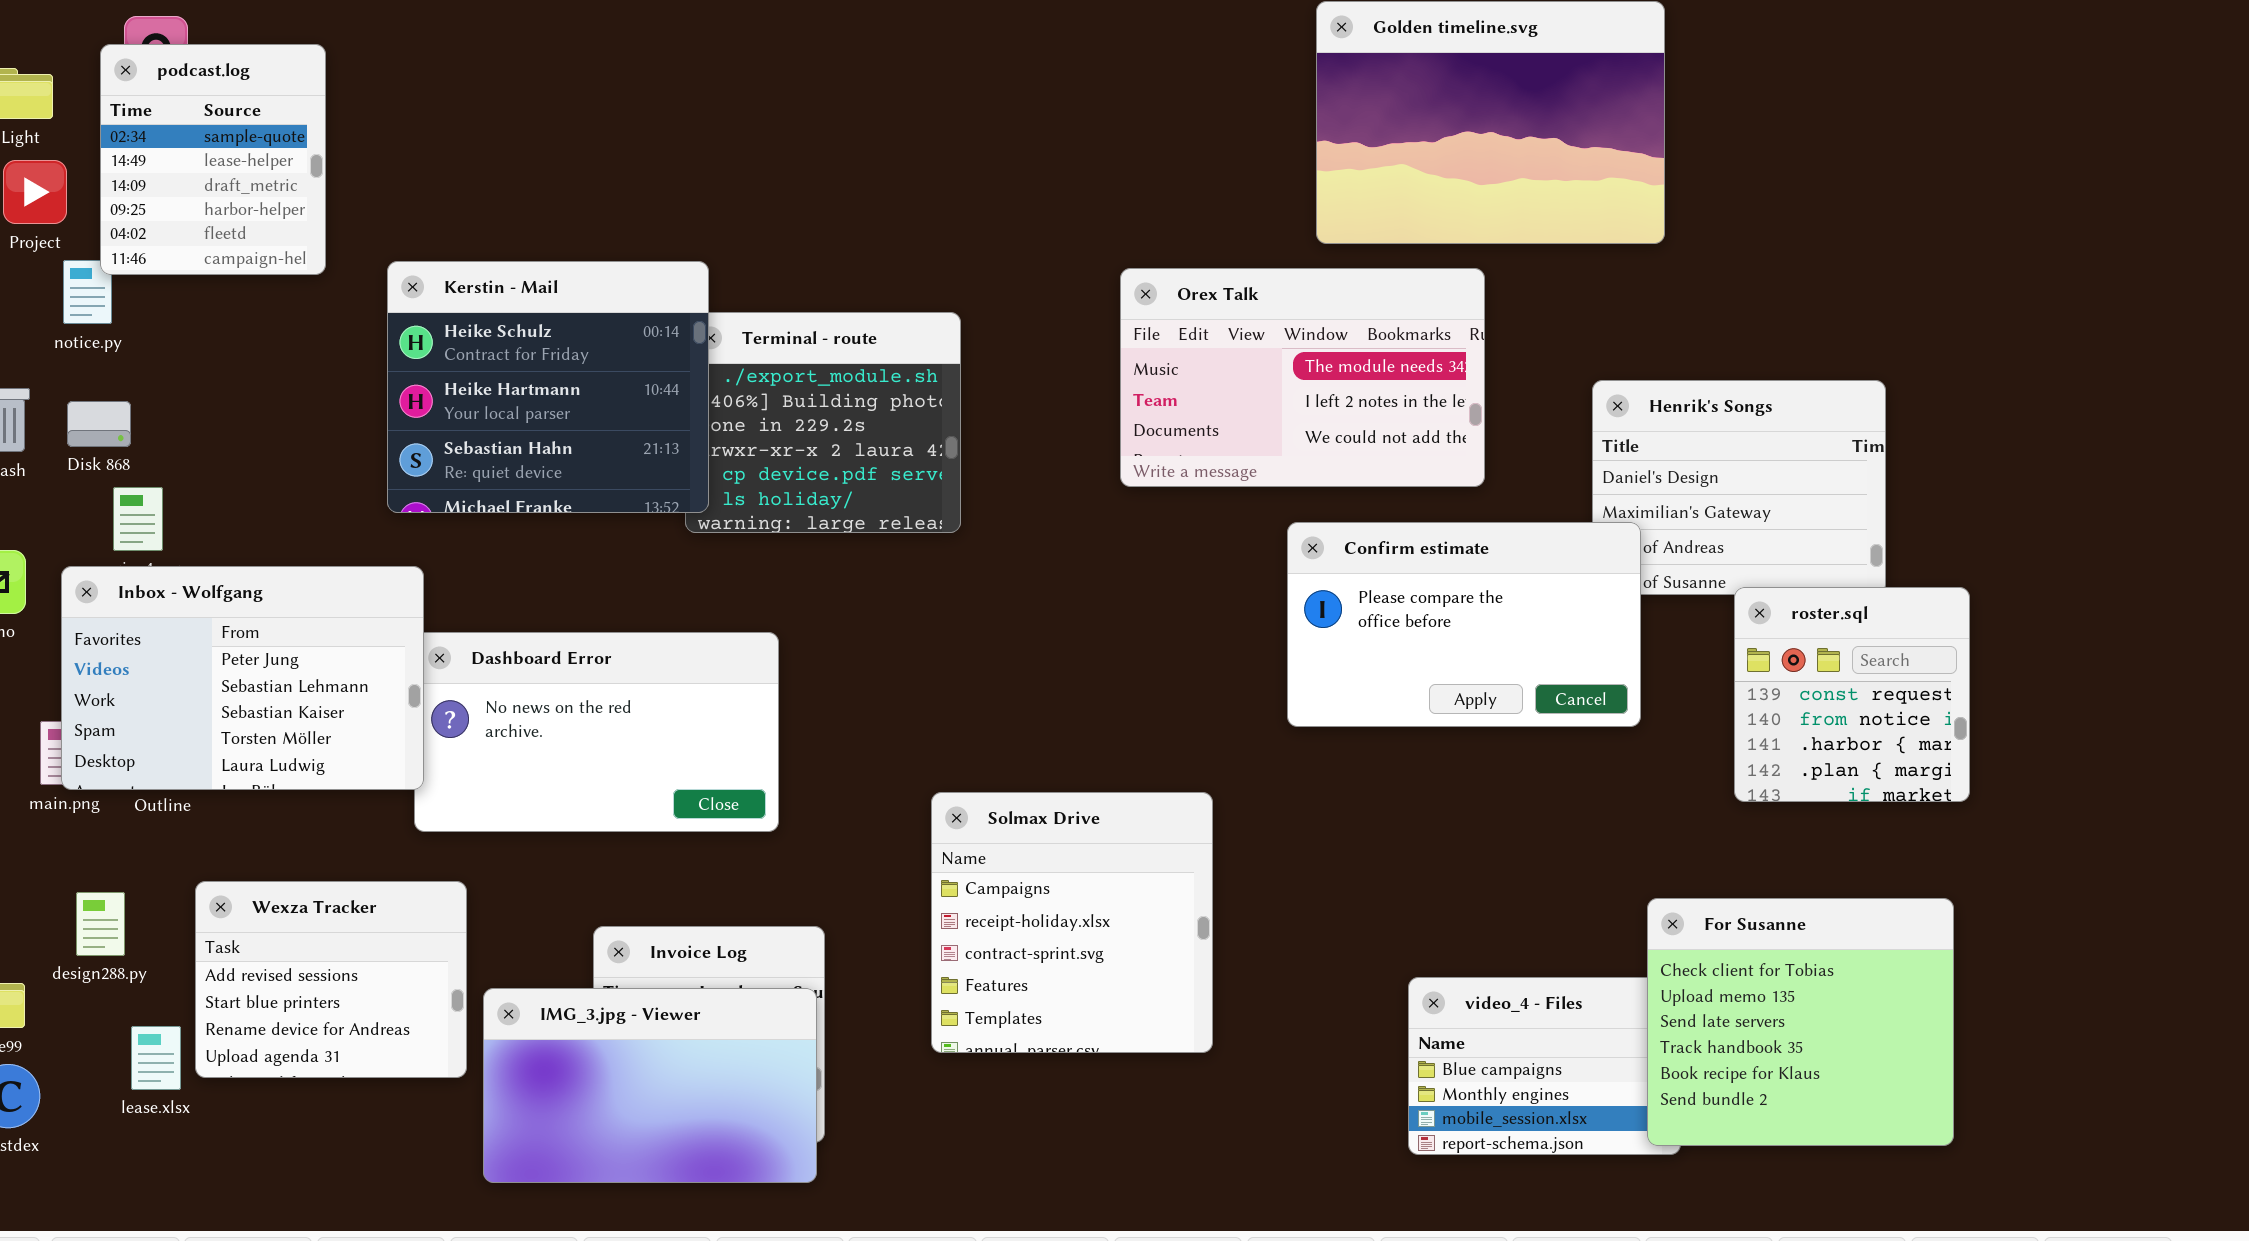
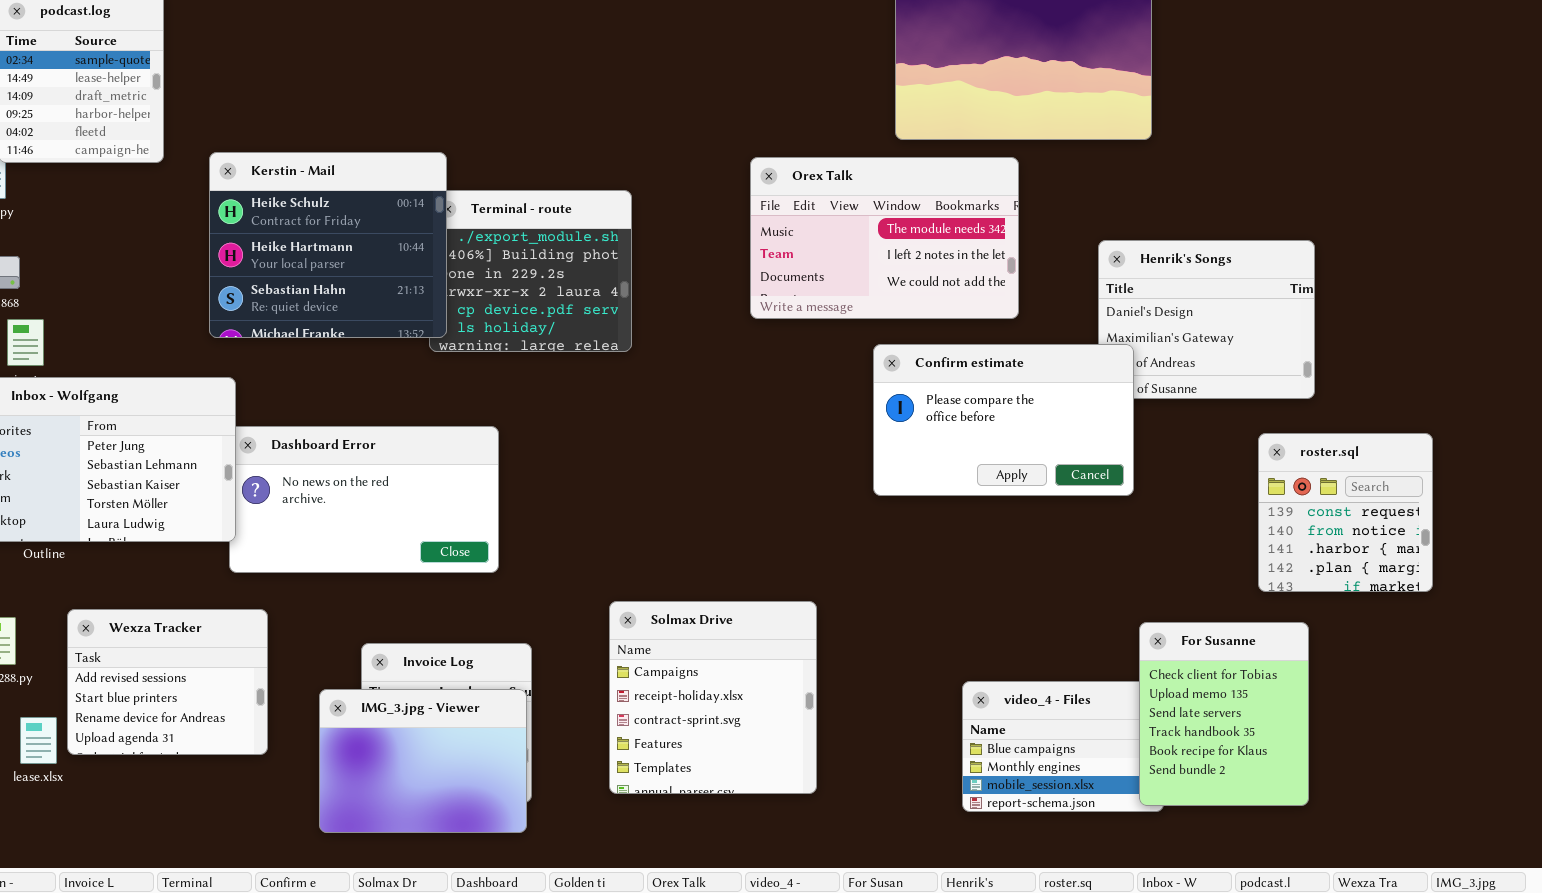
roster.sql: [1734,587,1970,802] -> [1258,433,1433,592], moved
Solmax Drive: [931,792,1213,1053] -> [609,601,817,794], moved
For Susanne: [1647,898,1954,1146] -> [1139,622,1309,806], resized
IMG_3.jpg - Viewer: [483,988,817,1183] -> [319,689,527,833], resized

